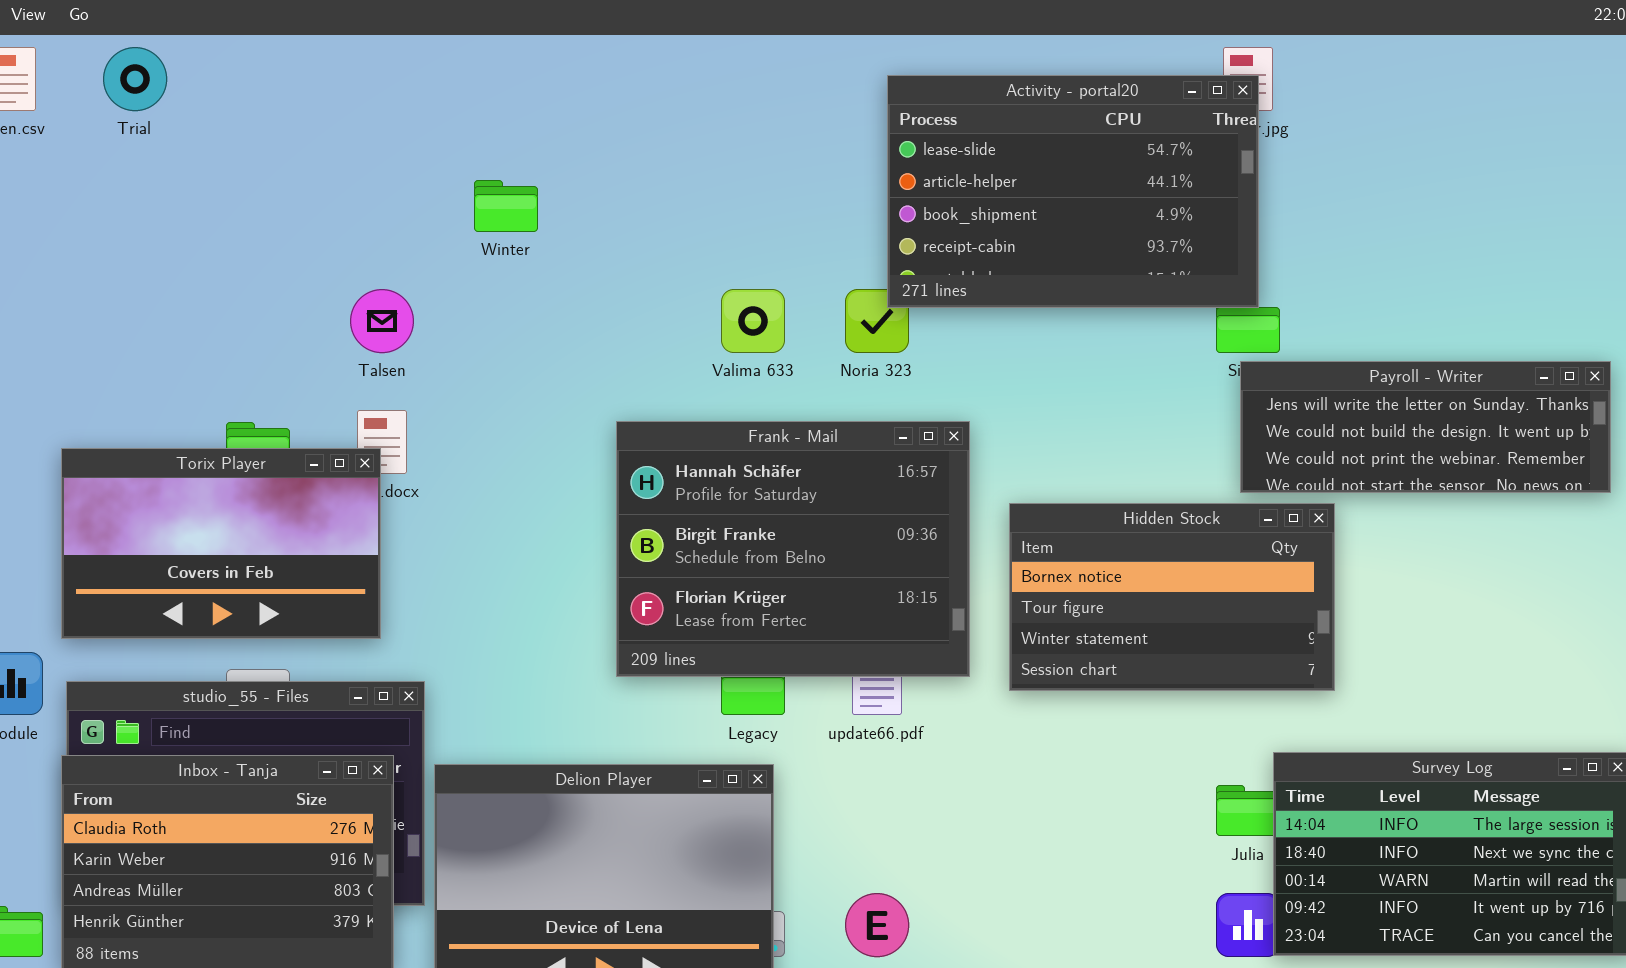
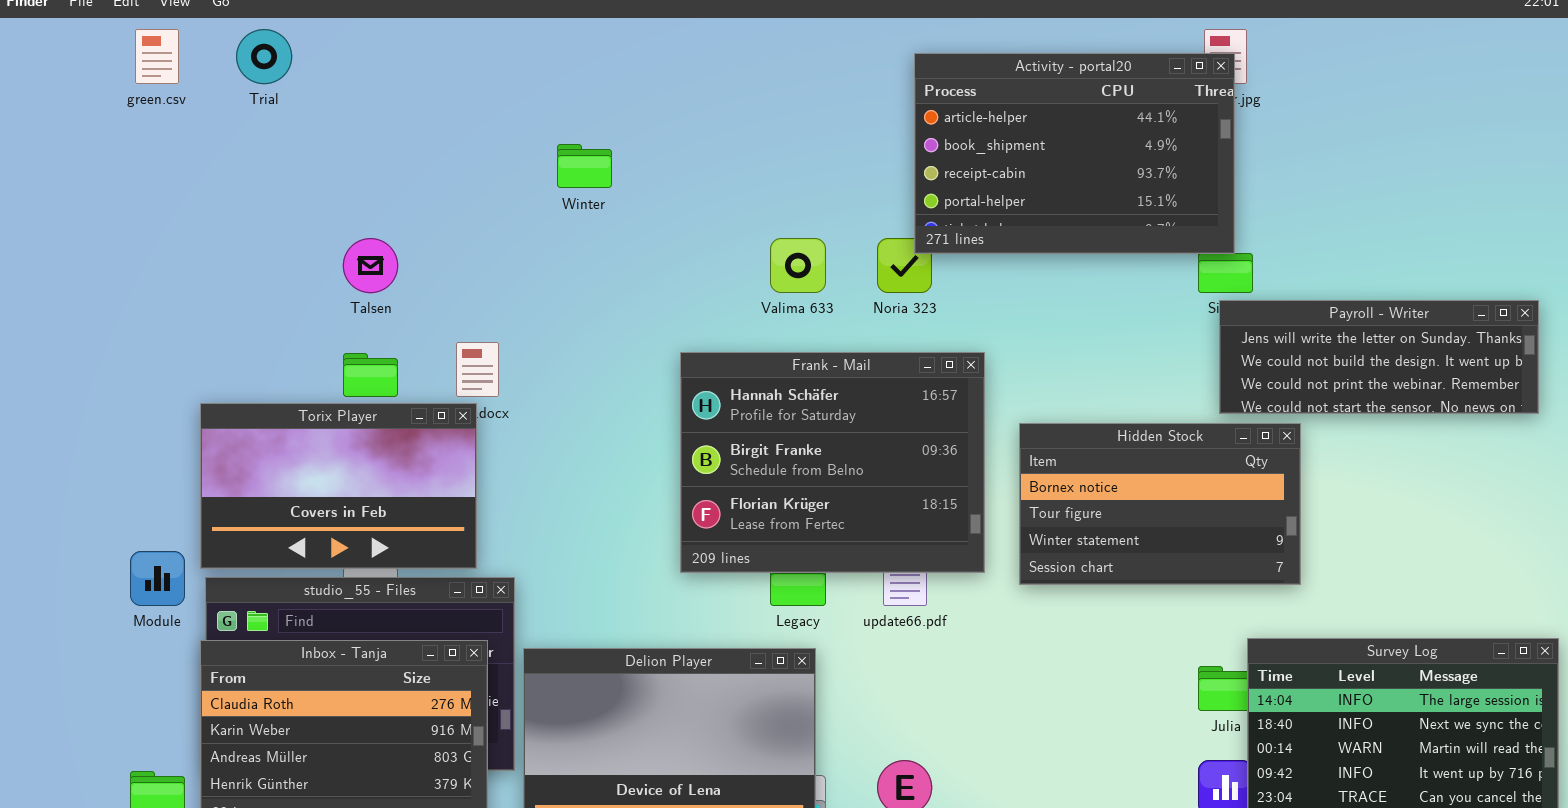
Activity - portal20: [887,75,1259,308] -> [914,53,1235,254], scrolled down 1 row
Talsen: [350,289,414,353] -> [343,238,398,293], moved
Torix Player: [61,448,381,639] -> [200,403,477,569], moved

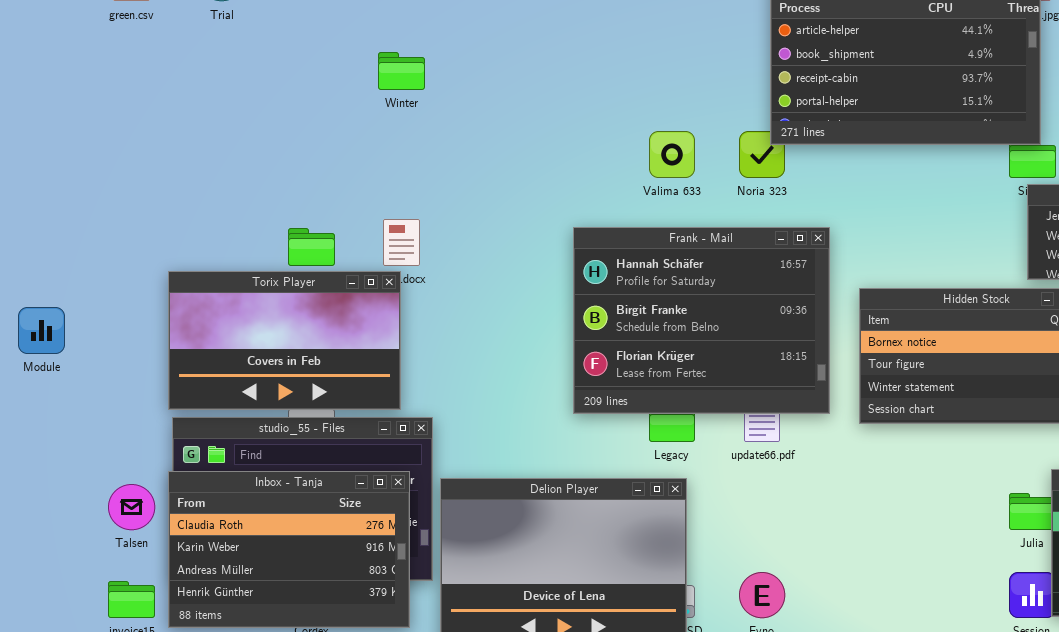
Winter: [557,144,612,188] -> [378,52,425,90], moved
Talsen: [343,238,398,293] -> [108,484,155,530], moved
Module: [130,551,185,606] -> [18,307,65,354], moved

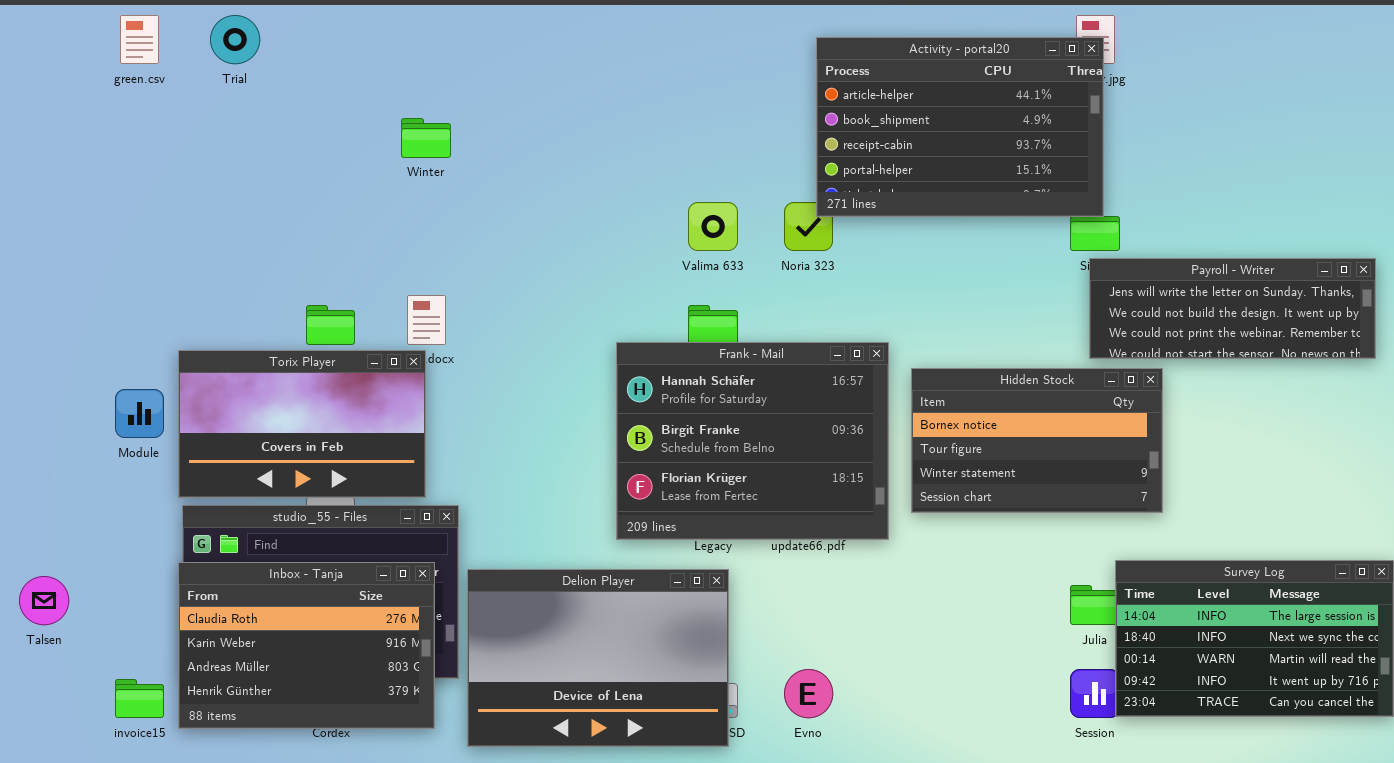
Frank - Mail: [573,227,830,414] -> [616,342,889,540], moved
Module: [18,307,65,354] -> [115,389,164,438], moved
Talsen: [108,484,155,530] -> [19,576,69,625], moved

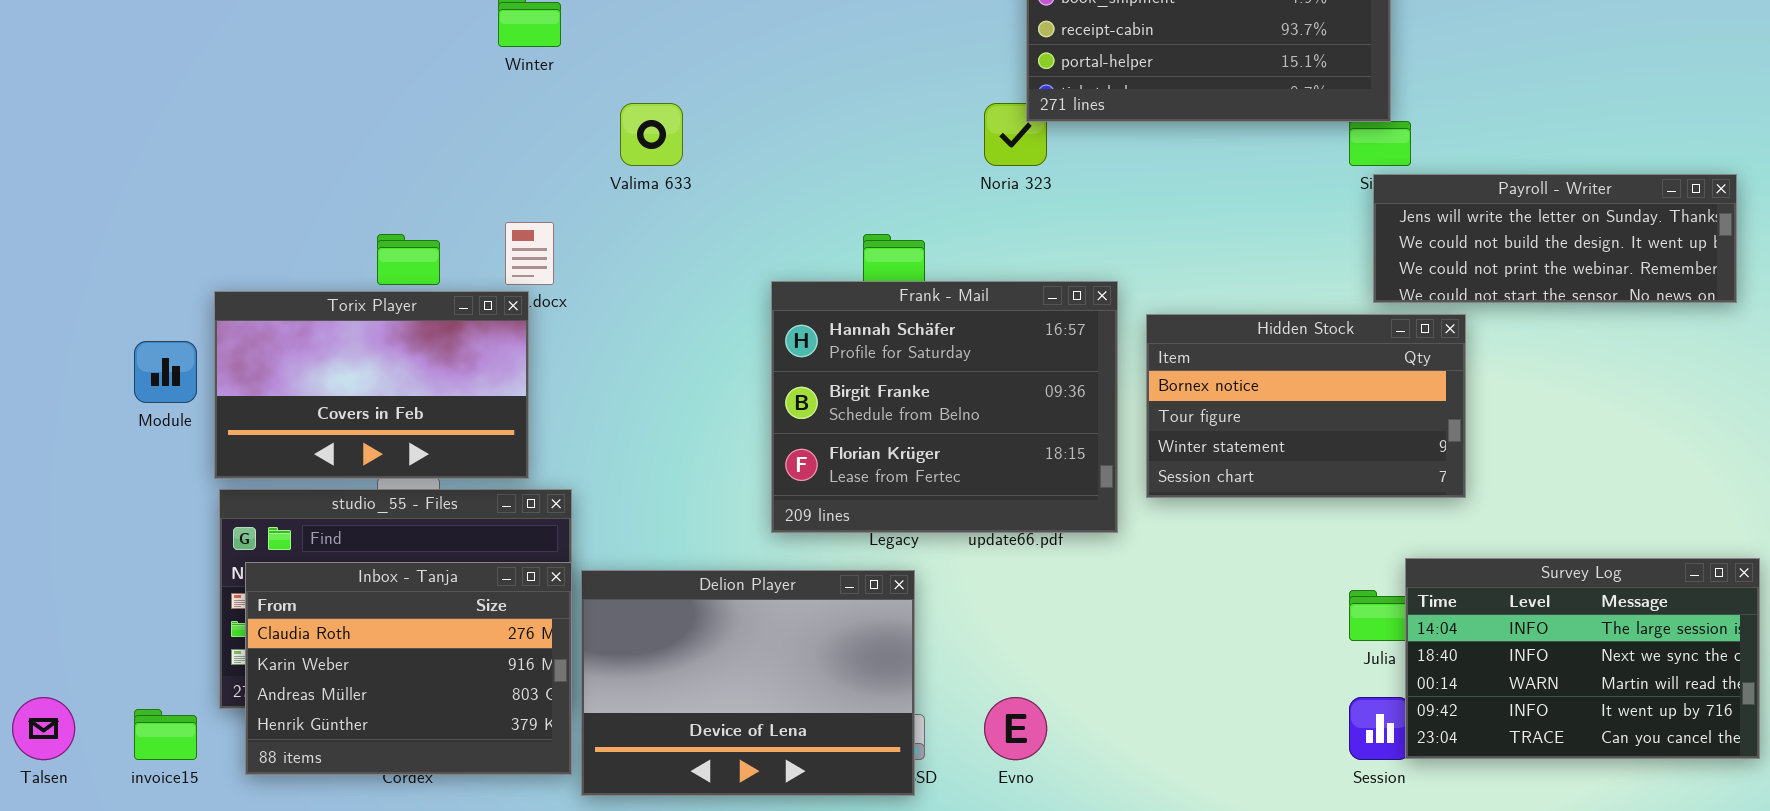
Valima 633: [688,202,738,251] -> [620,103,683,166], moved
Inbox - Tanja: [178,562,435,729] -> [245,562,572,775], moved
Talsen: [19,576,69,625] -> [12,697,75,760], moved

